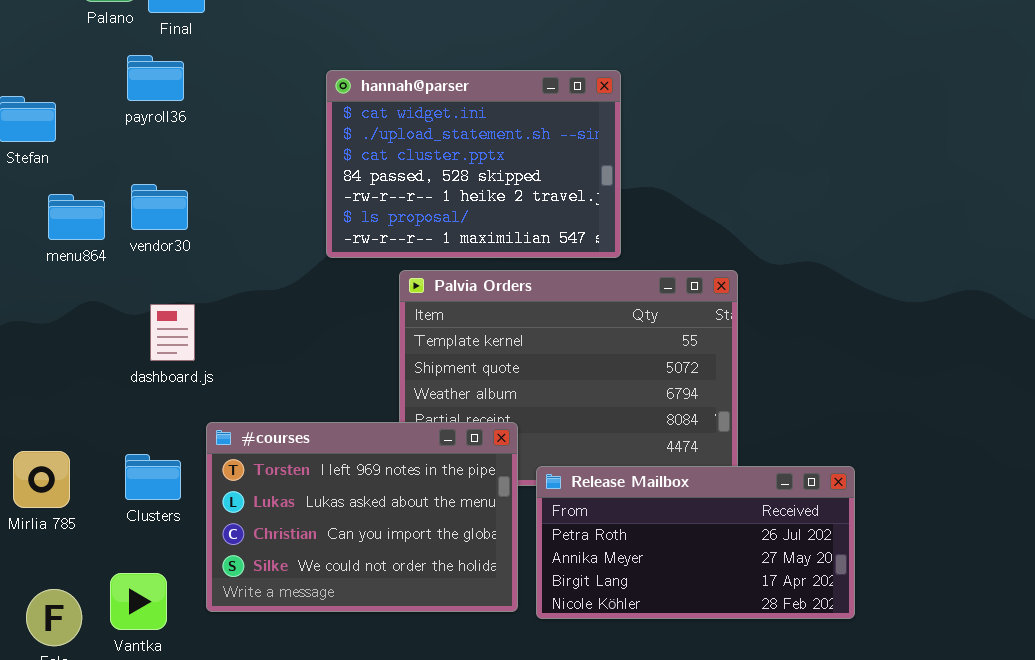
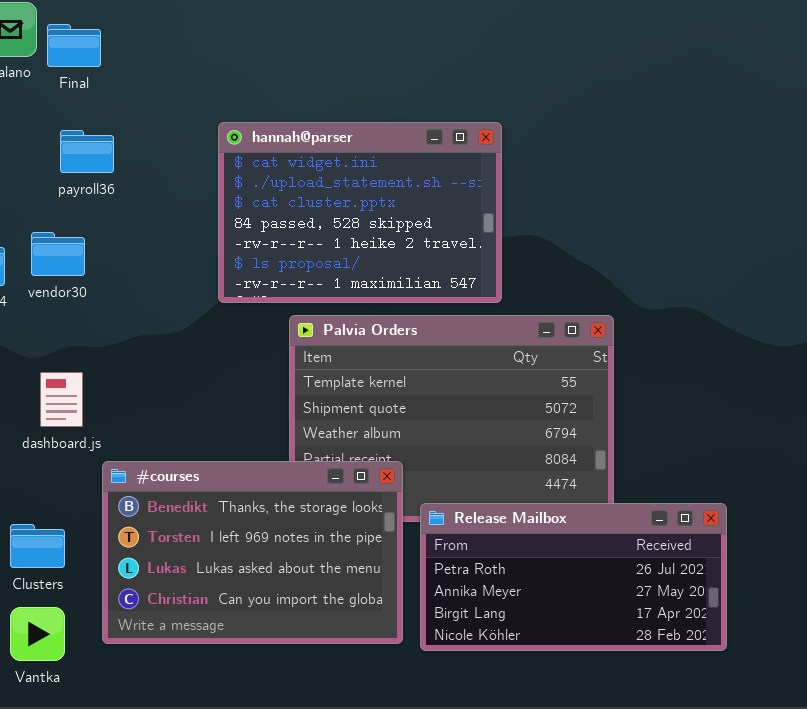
payroll36: [127,55,184,101] -> [60,130,114,173], moved
dashboard.js: [150,304,195,361] -> [40,372,83,427], moved
#courses: [206,422,518,612] -> [102,461,403,644], scrolled up 1 row
Clusters: [125,454,181,500] -> [10,524,65,568], moved

